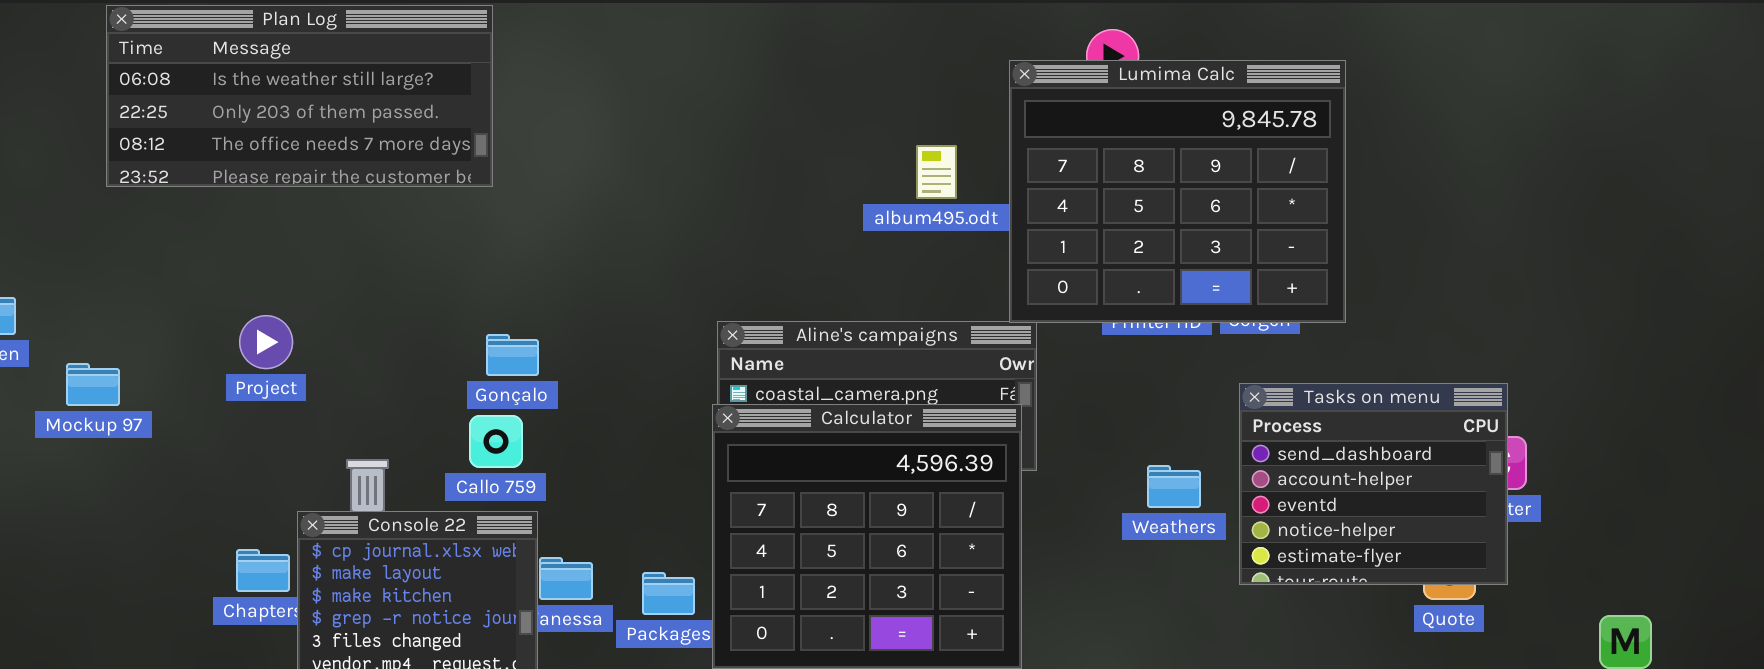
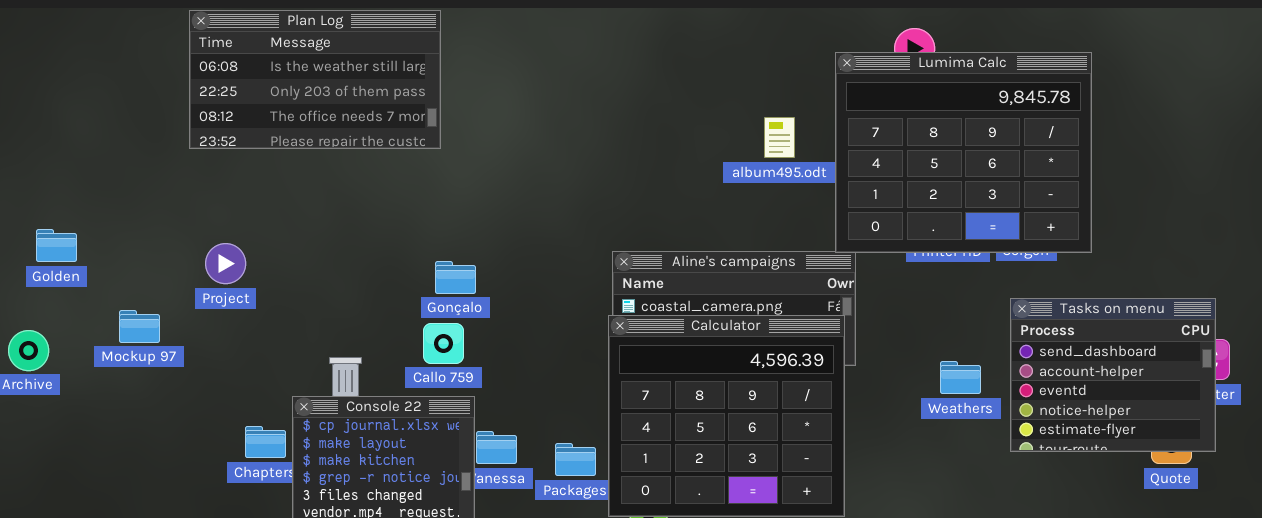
Plan Log: [106,5,493,187] -> [189,10,441,149], resized
Project: [239,315,293,369] -> [205,243,246,284], moved
Mockup 97: [66,363,120,406] -> [119,310,160,343], moved

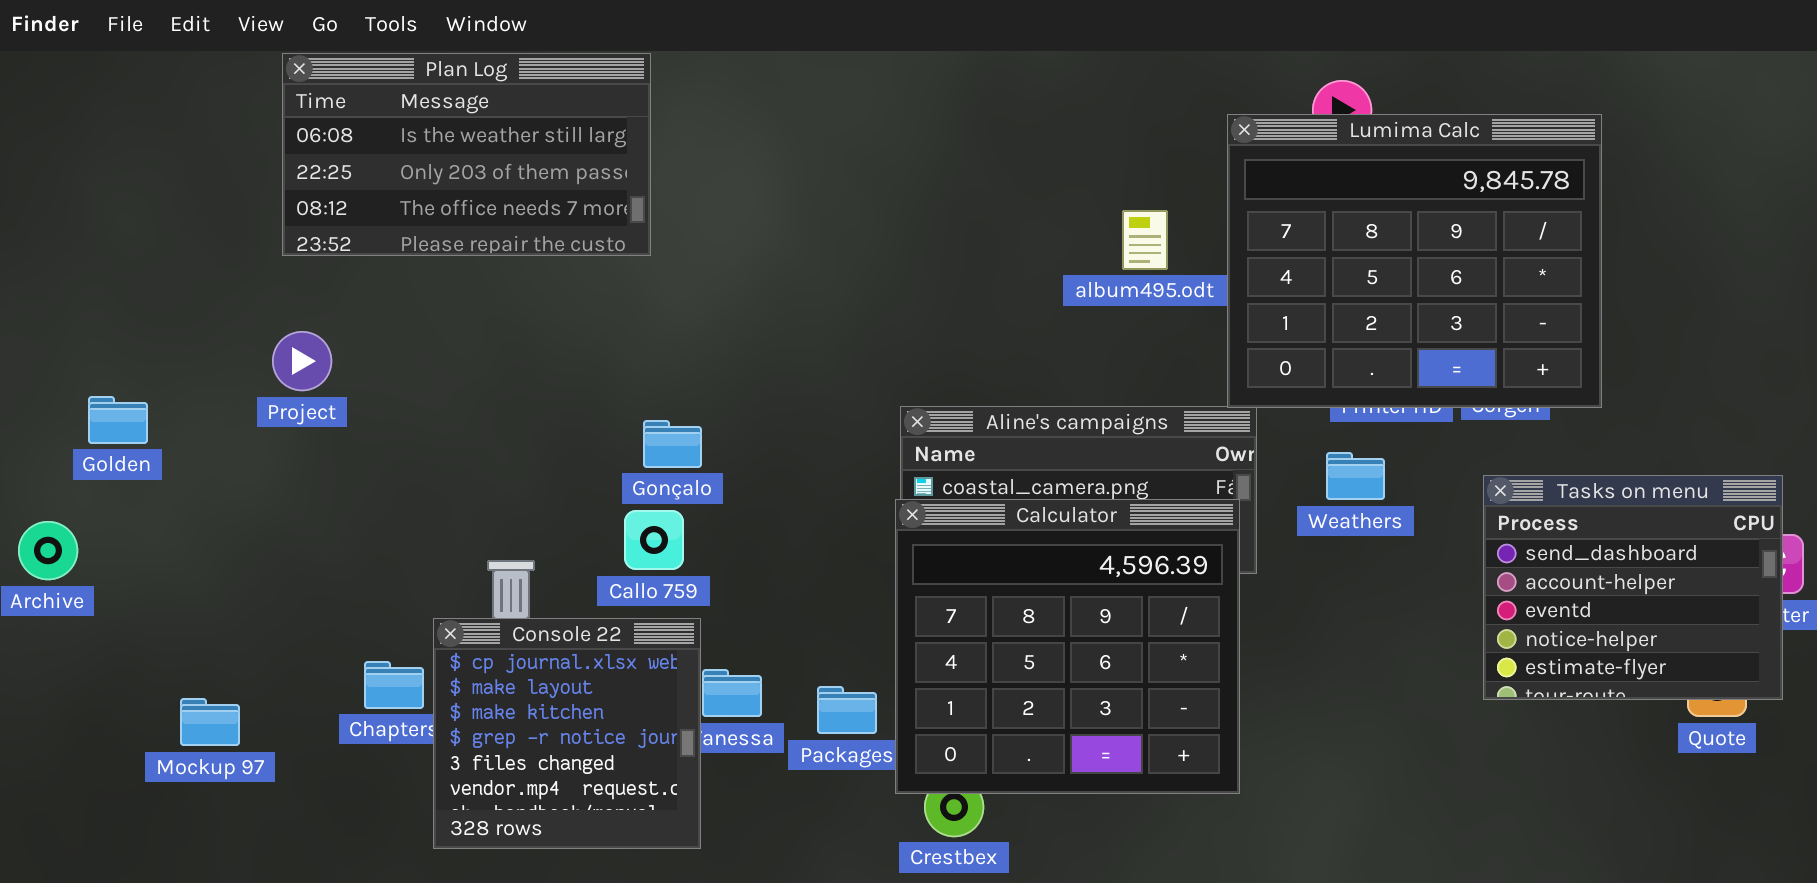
Golden: [36,229,77,262] -> [88,396,148,444], moved
Project: [205,243,246,284] -> [272,331,332,391], moved
Mockup 97: [119,310,160,343] -> [180,698,240,746], moved
Weathers: [940,361,981,394] -> [1326,452,1385,500], moved

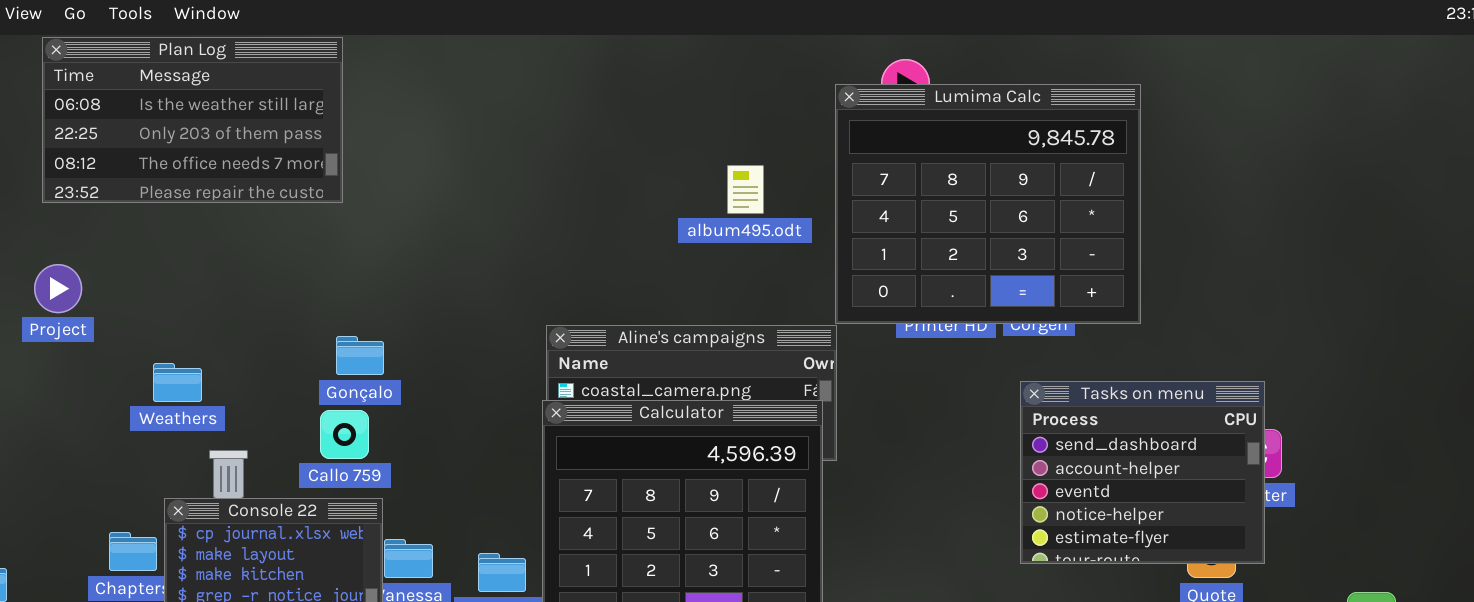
Lumima Calc: [1227,114,1602,408] -> [835,84,1141,324], moved
Weathers: [1326,452,1385,500] -> [153,363,202,402], moved

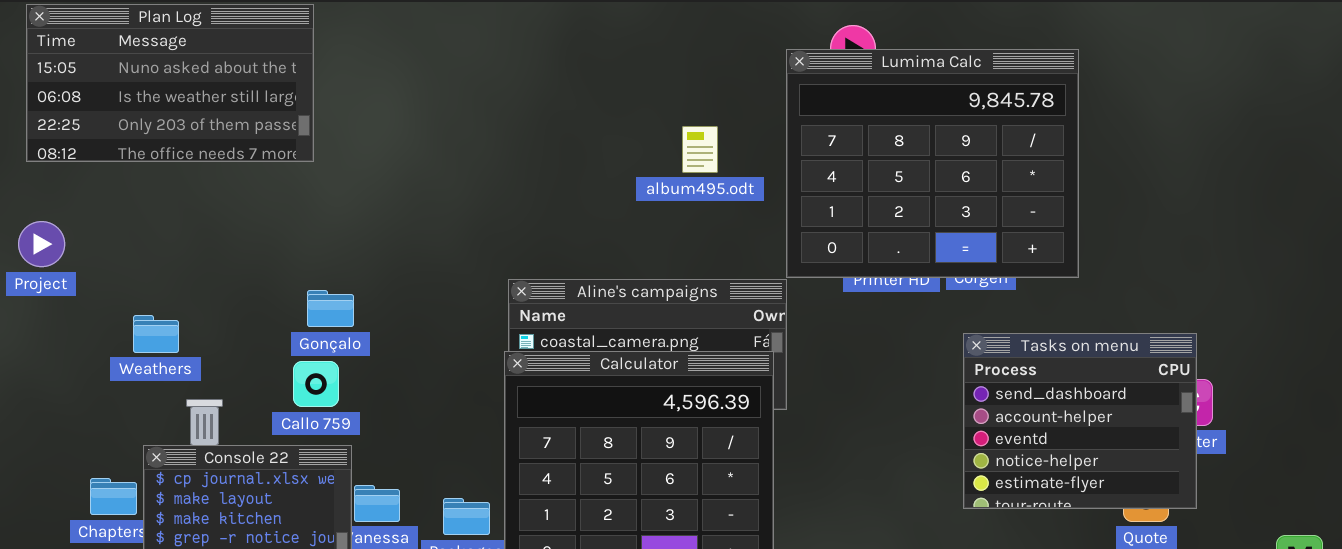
Plan Log: [42,37,343,203] -> [26,4,314,162], scrolled up 1 row

